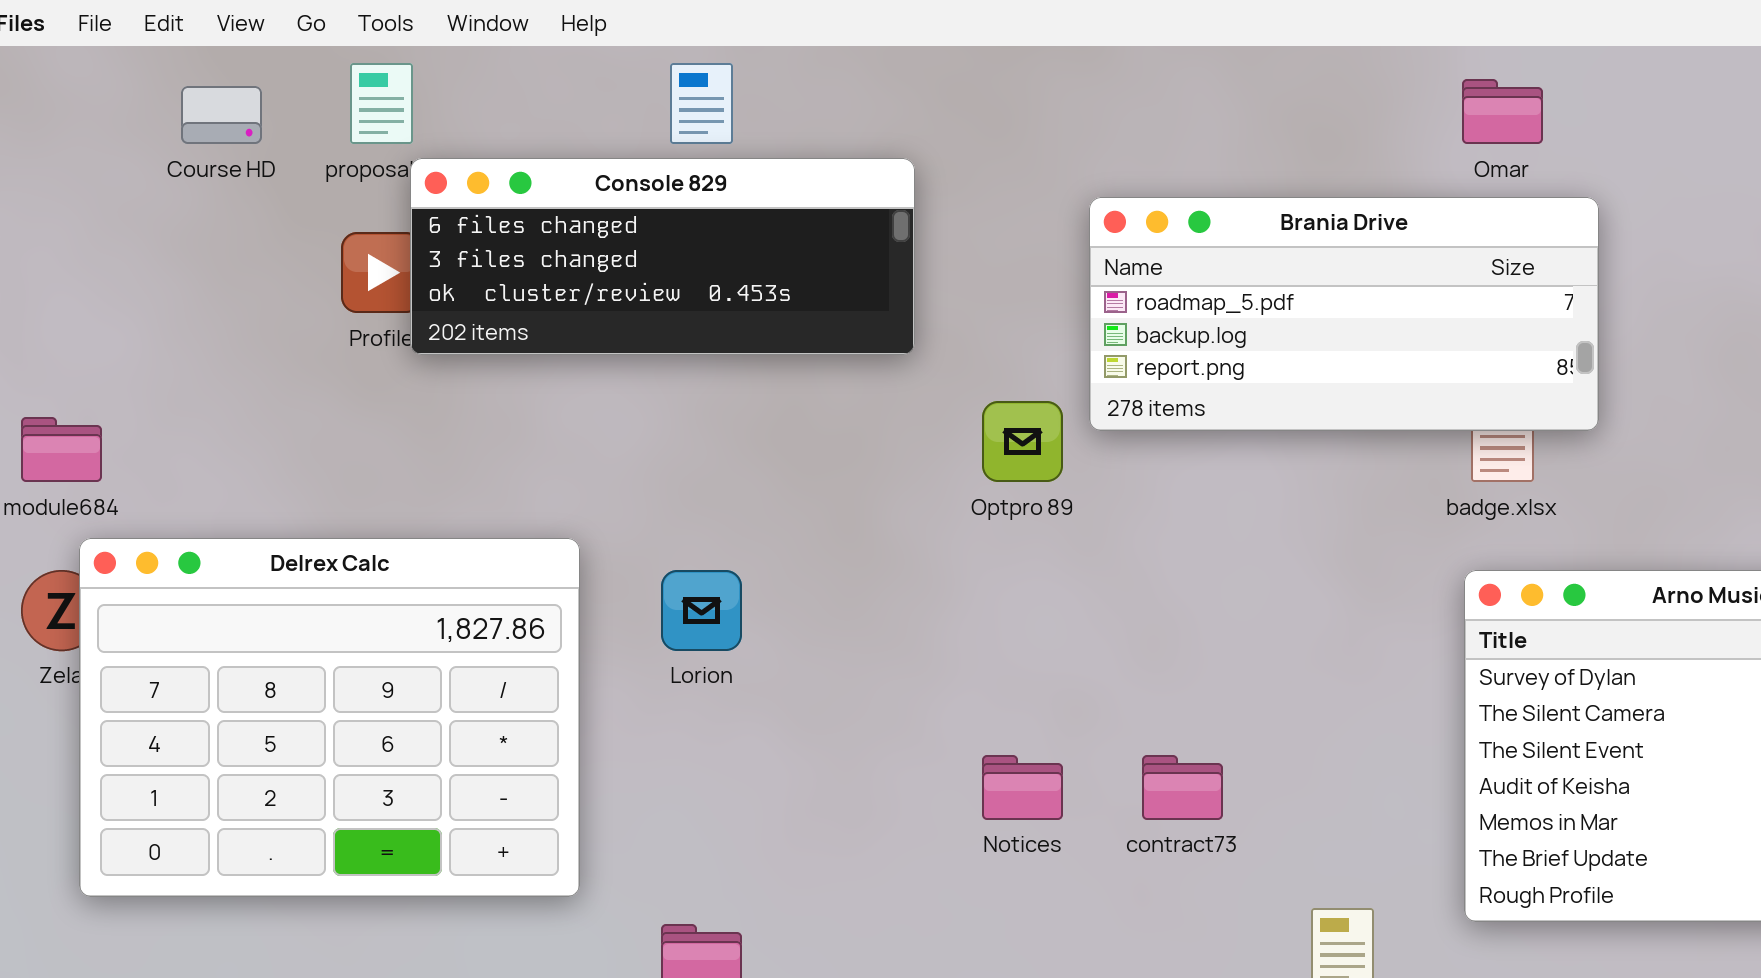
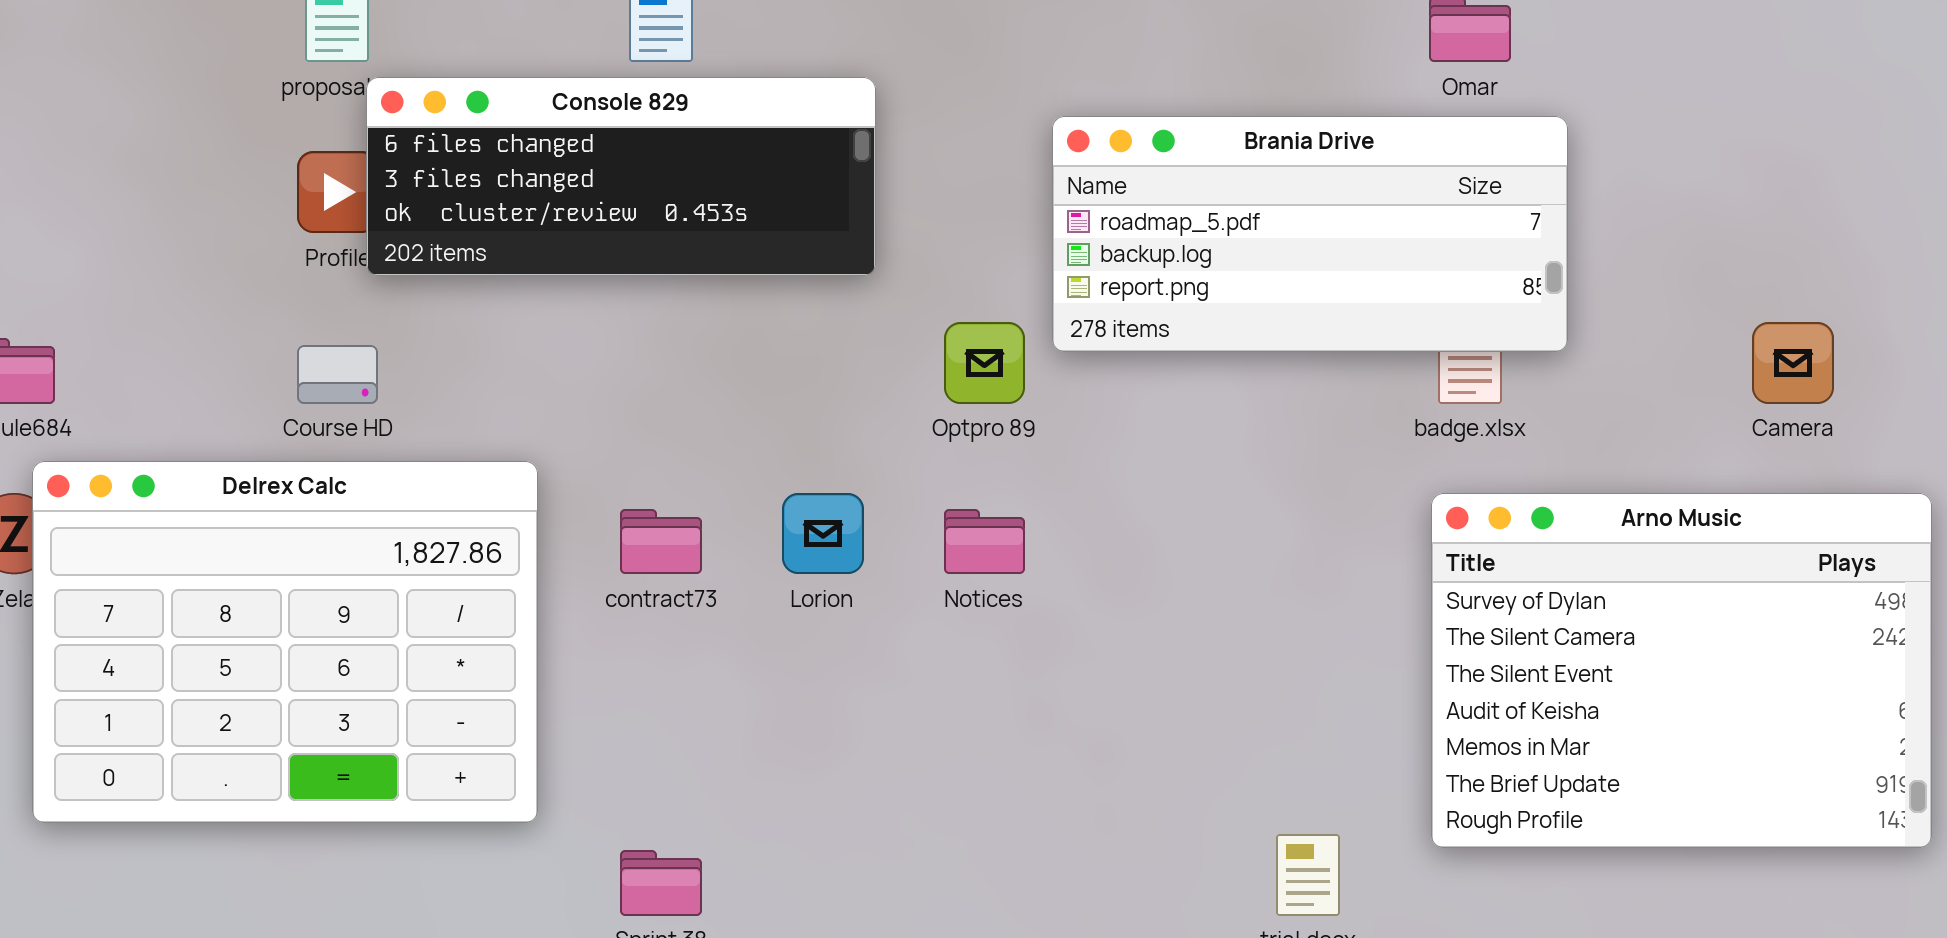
Course HD: [181,86,262,144] -> [297,345,378,404], moved
Lorion: [661,570,742,651] -> [782,493,864,574], moved
Notices: [982,755,1063,820] -> [944,509,1025,574], moved
contract73: [1142,755,1223,820] -> [620,509,702,574], moved

